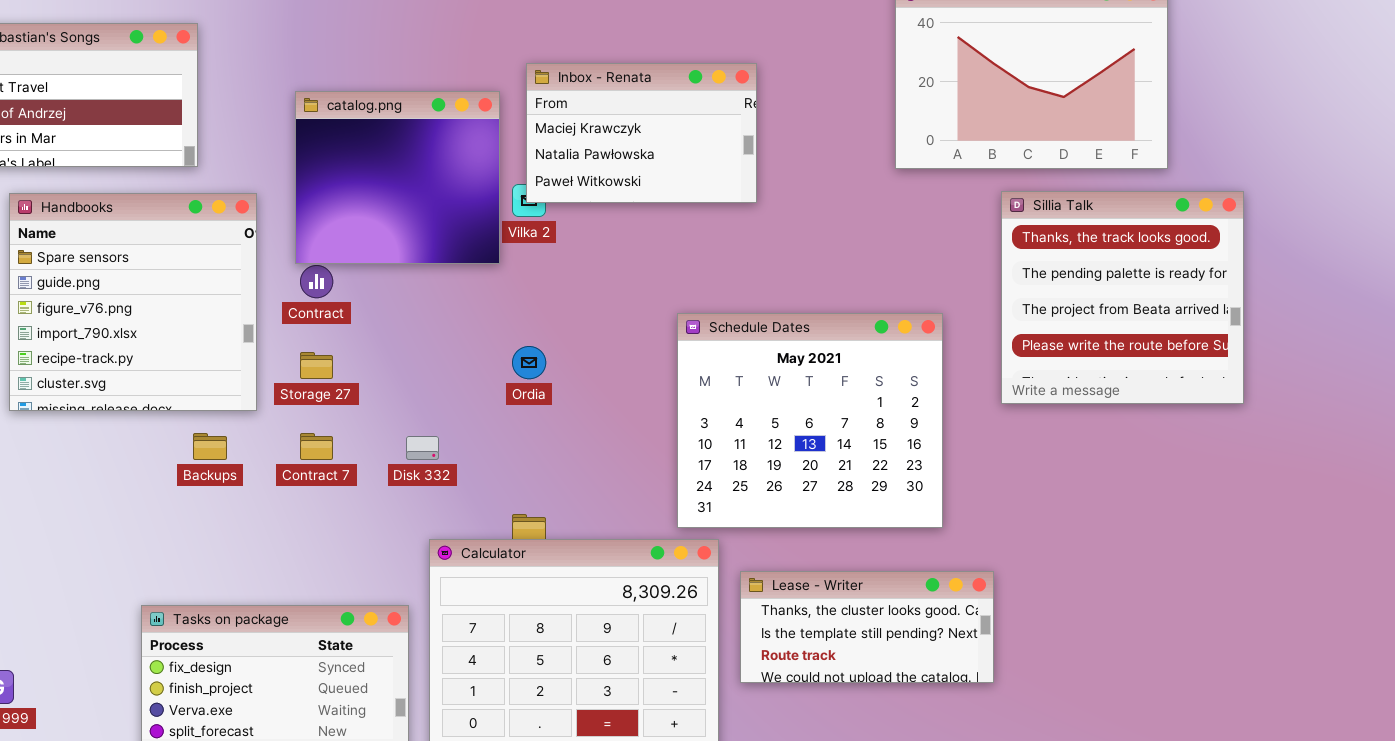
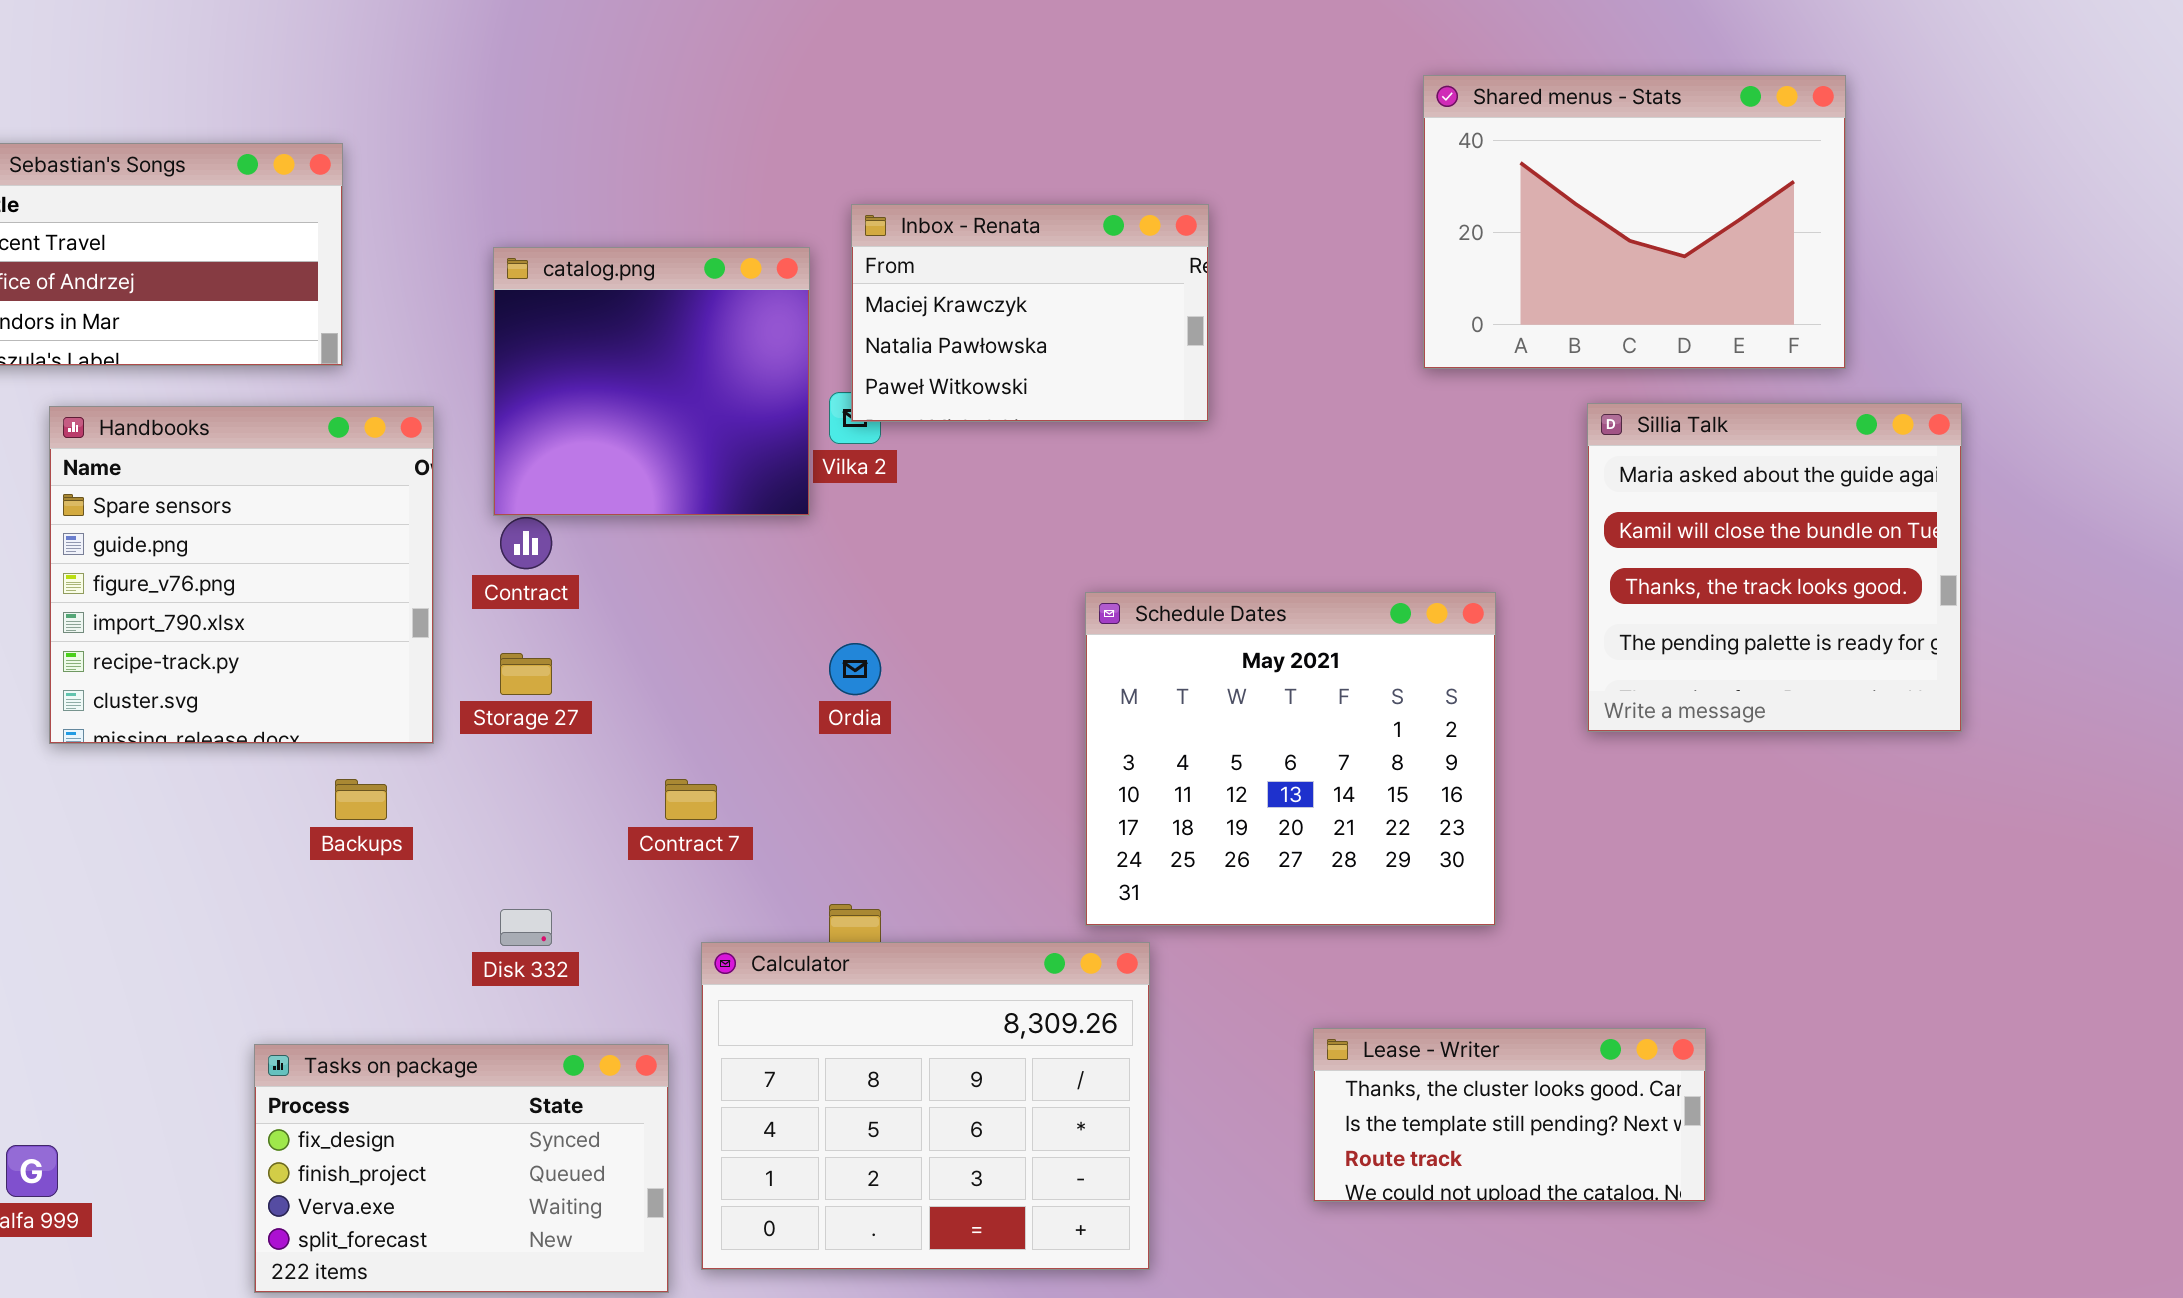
Sillia Talk: [1001,191,1244,404] -> [1587,403,1962,732], scrolled up 2 rows
Contract 7: [300,433,333,460] -> [665,779,717,820], moved
Disk 332: [406,436,439,460] -> [500,909,552,946], moved
Lease - Writer: [740,571,994,683] -> [1313,1028,1706,1202], moved

